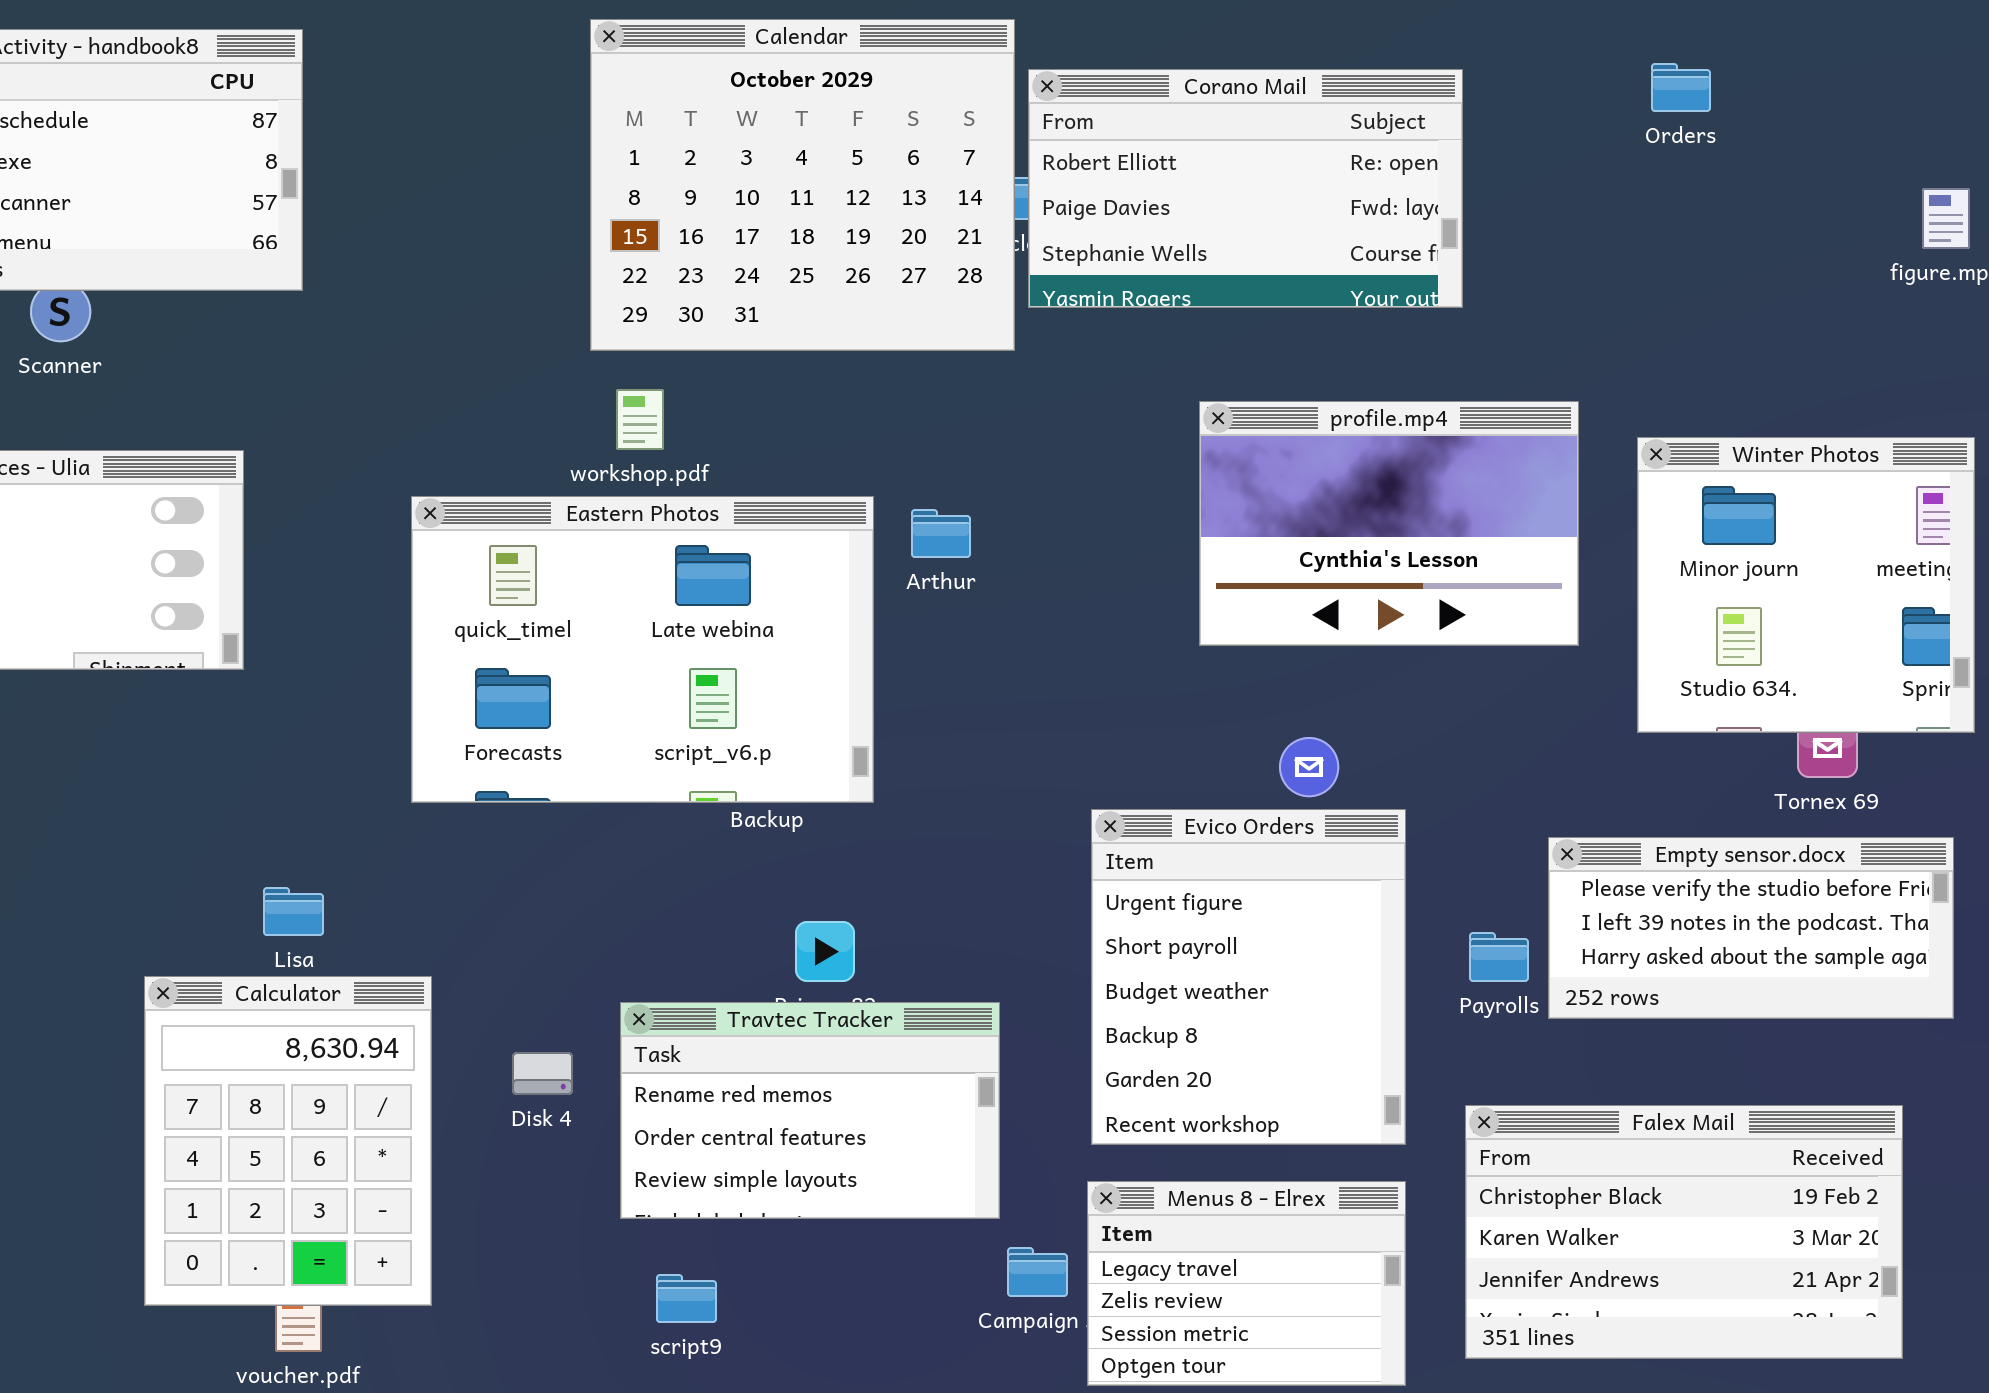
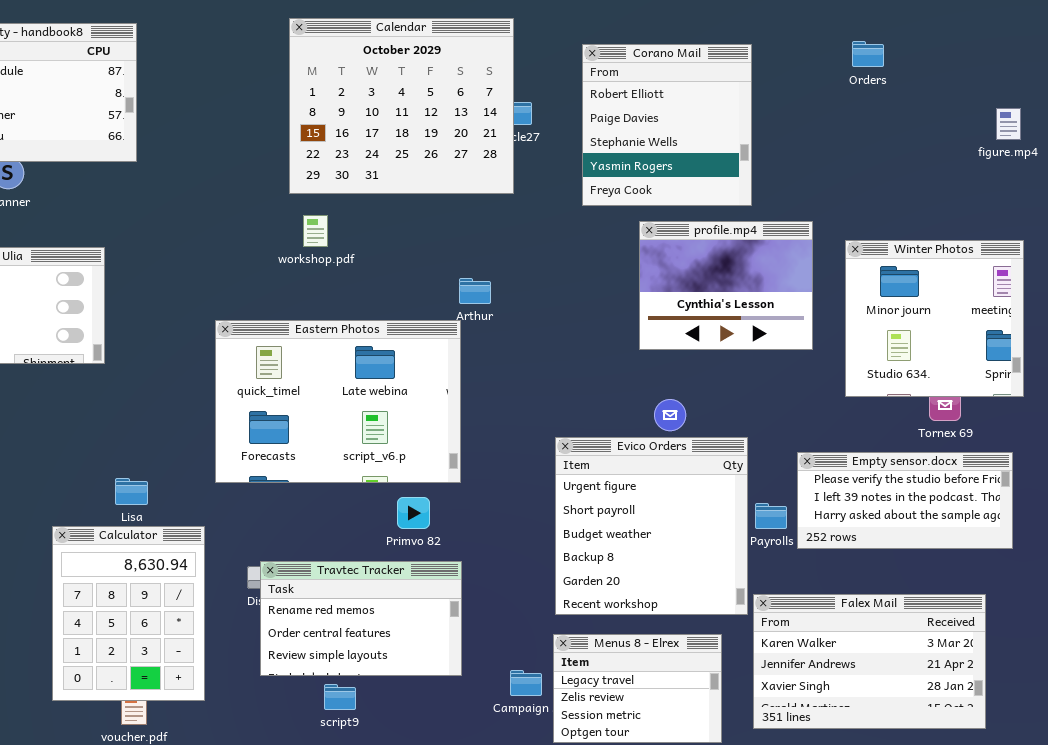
Corano Mail: [1028,69,1463,308] -> [582,44,752,206], resized
profile.mp4: [1199,401,1579,646] -> [639,221,813,350], resized
Eastern Photos: [411,496,874,803] -> [215,320,461,483], moved
Evico Orders: [1091,809,1406,1145] -> [555,437,748,615], resized
Travtec Tracker: [620,1002,1000,1219] -> [260,561,462,676], moved
Falex Mail: [1465,1105,1903,1359] -> [753,594,986,729], scrolled down 1 row

